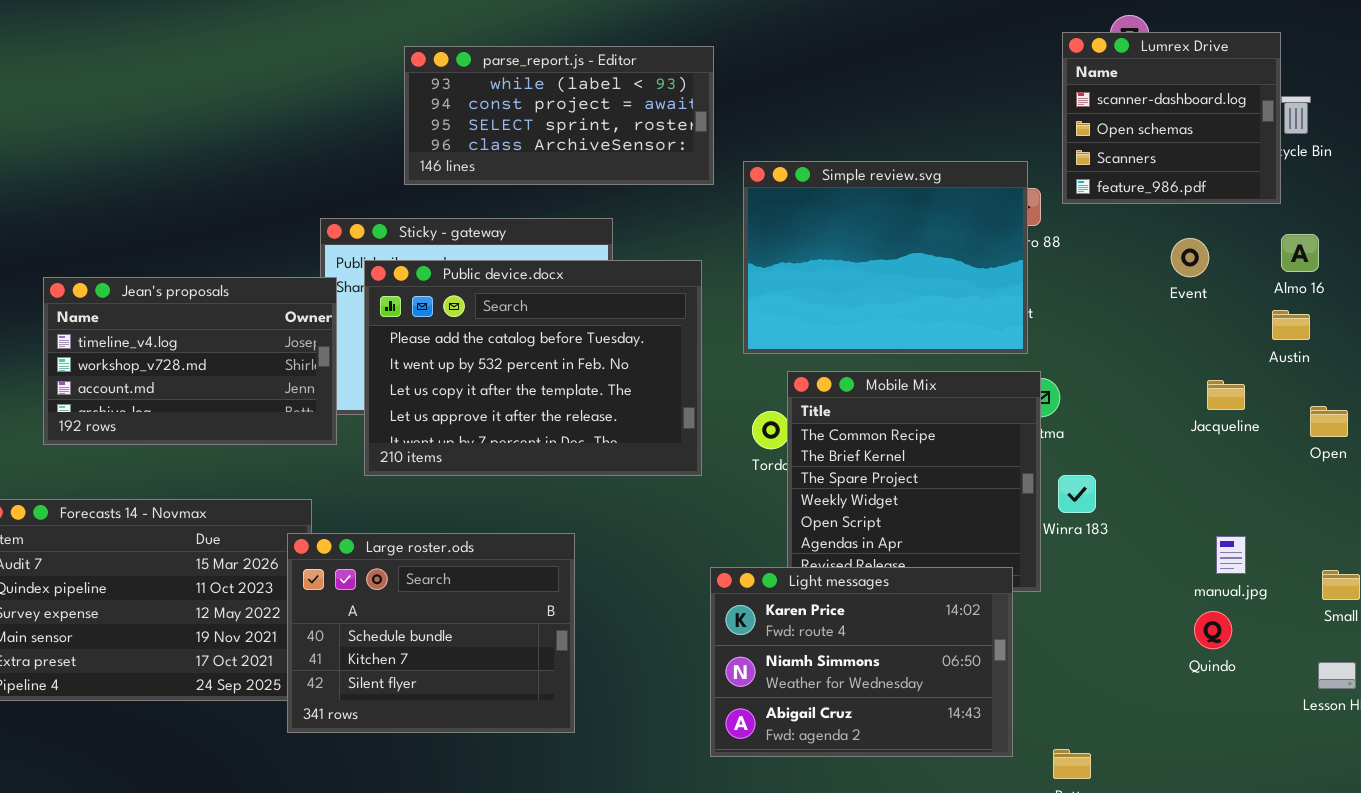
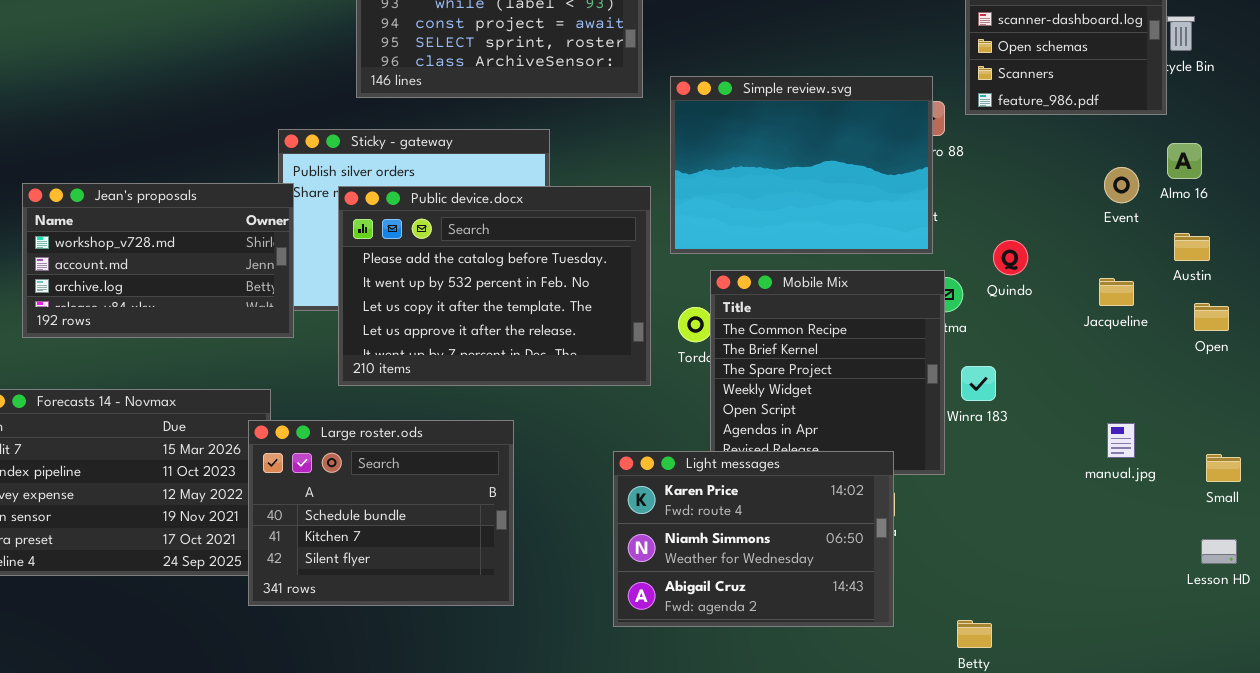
Event: [1171,238,1209,277] -> [1104,167,1139,203], moved
Public device.docx: [364,260,702,476] -> [338,186,651,386], moved
Jean's proposals: [43,277,337,445] -> [22,183,294,338], scrolled down 1 row
Austin: [1272,310,1310,340] -> [1174,233,1210,261], moved
Light messages: [710,567,1013,757] -> [613,451,894,627], moved
Quindo: [1194,611,1232,649] -> [993,240,1028,275], moved

